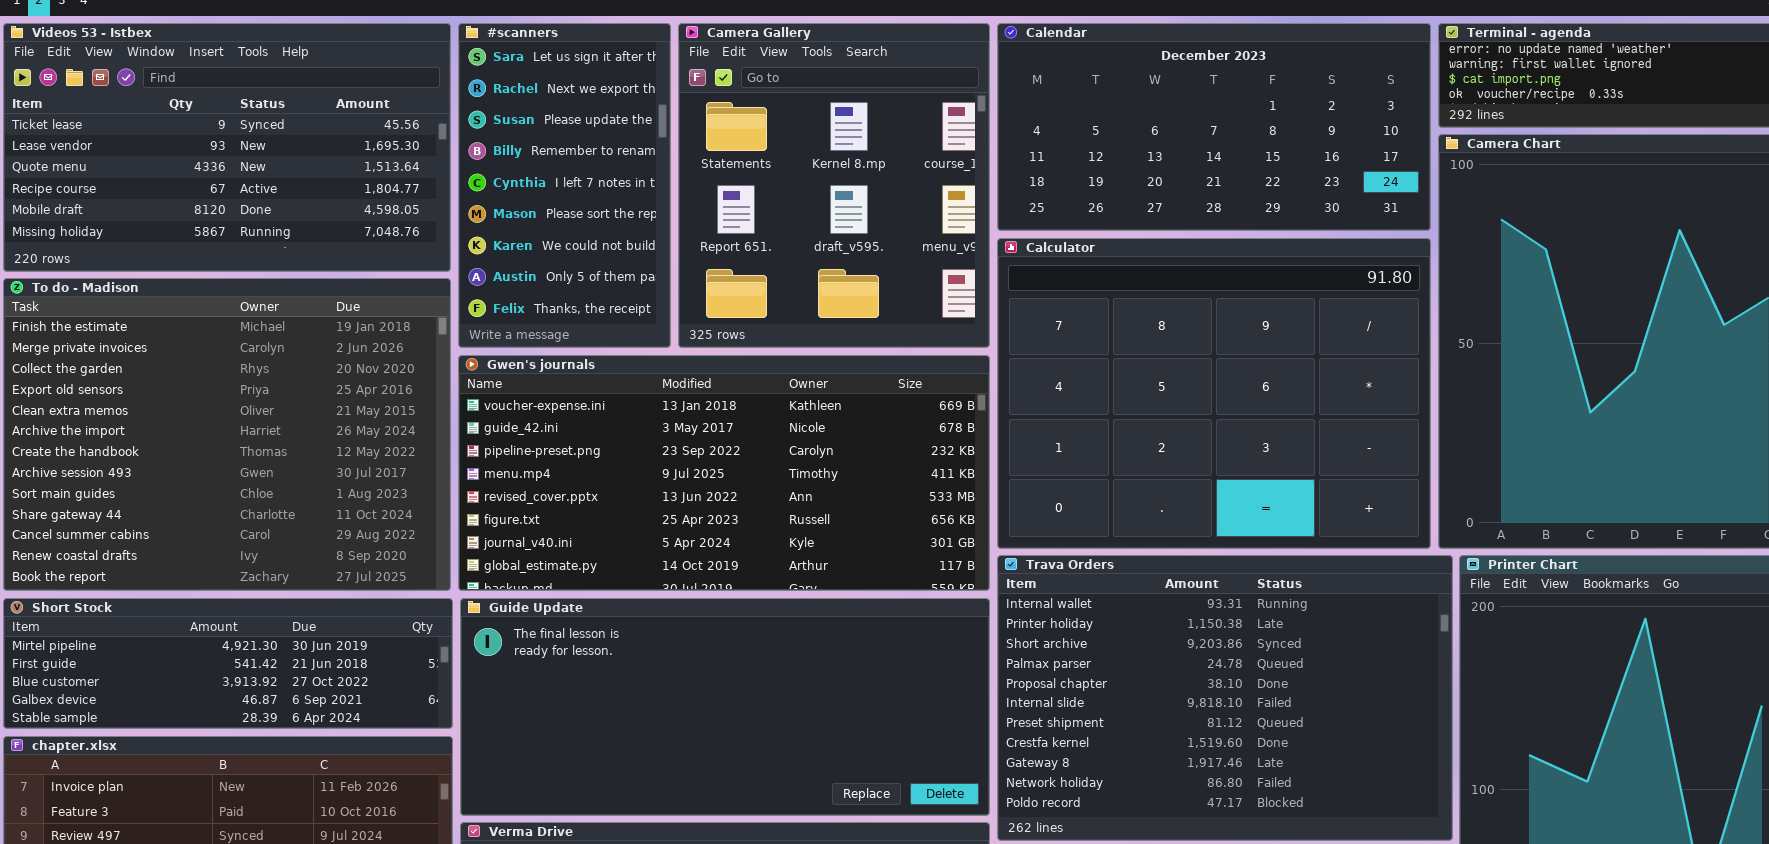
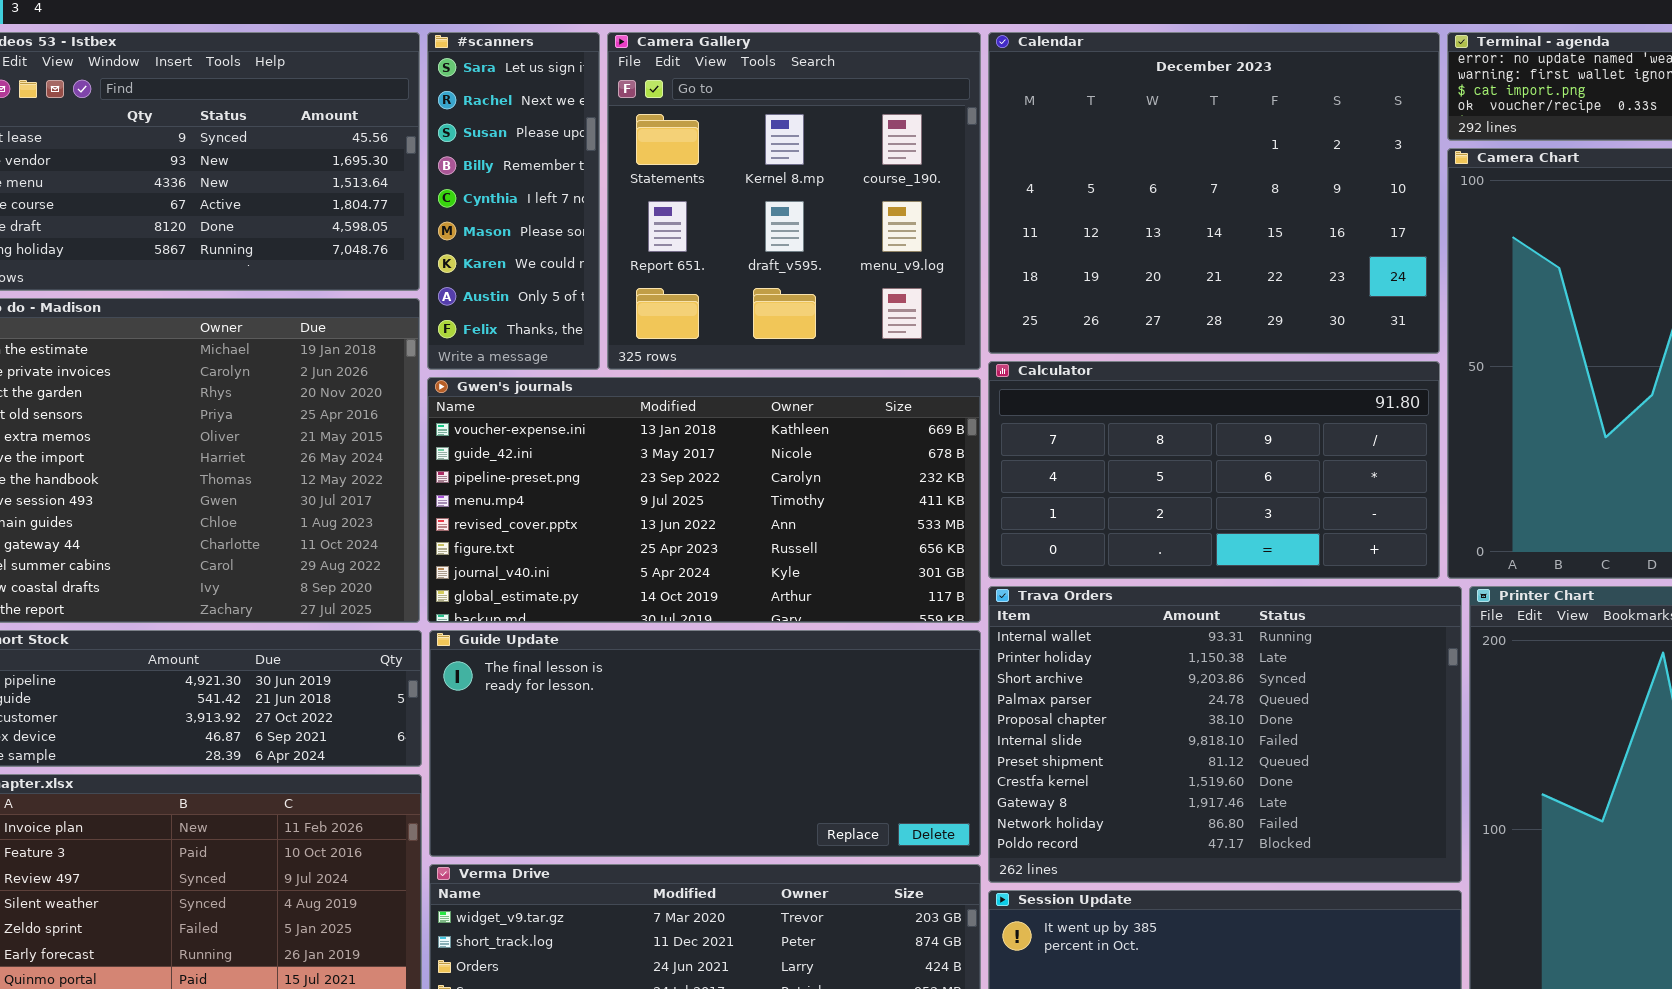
#scanners: [458,23,671,348] -> [427,32,600,370], resized
Camera Gallery: [678,23,990,348] -> [607,32,981,370], resized
Calendar: [997,23,1431,231] -> [988,32,1440,354], resized
Calculator: [997,238,1431,549] -> [988,361,1440,579], resized

